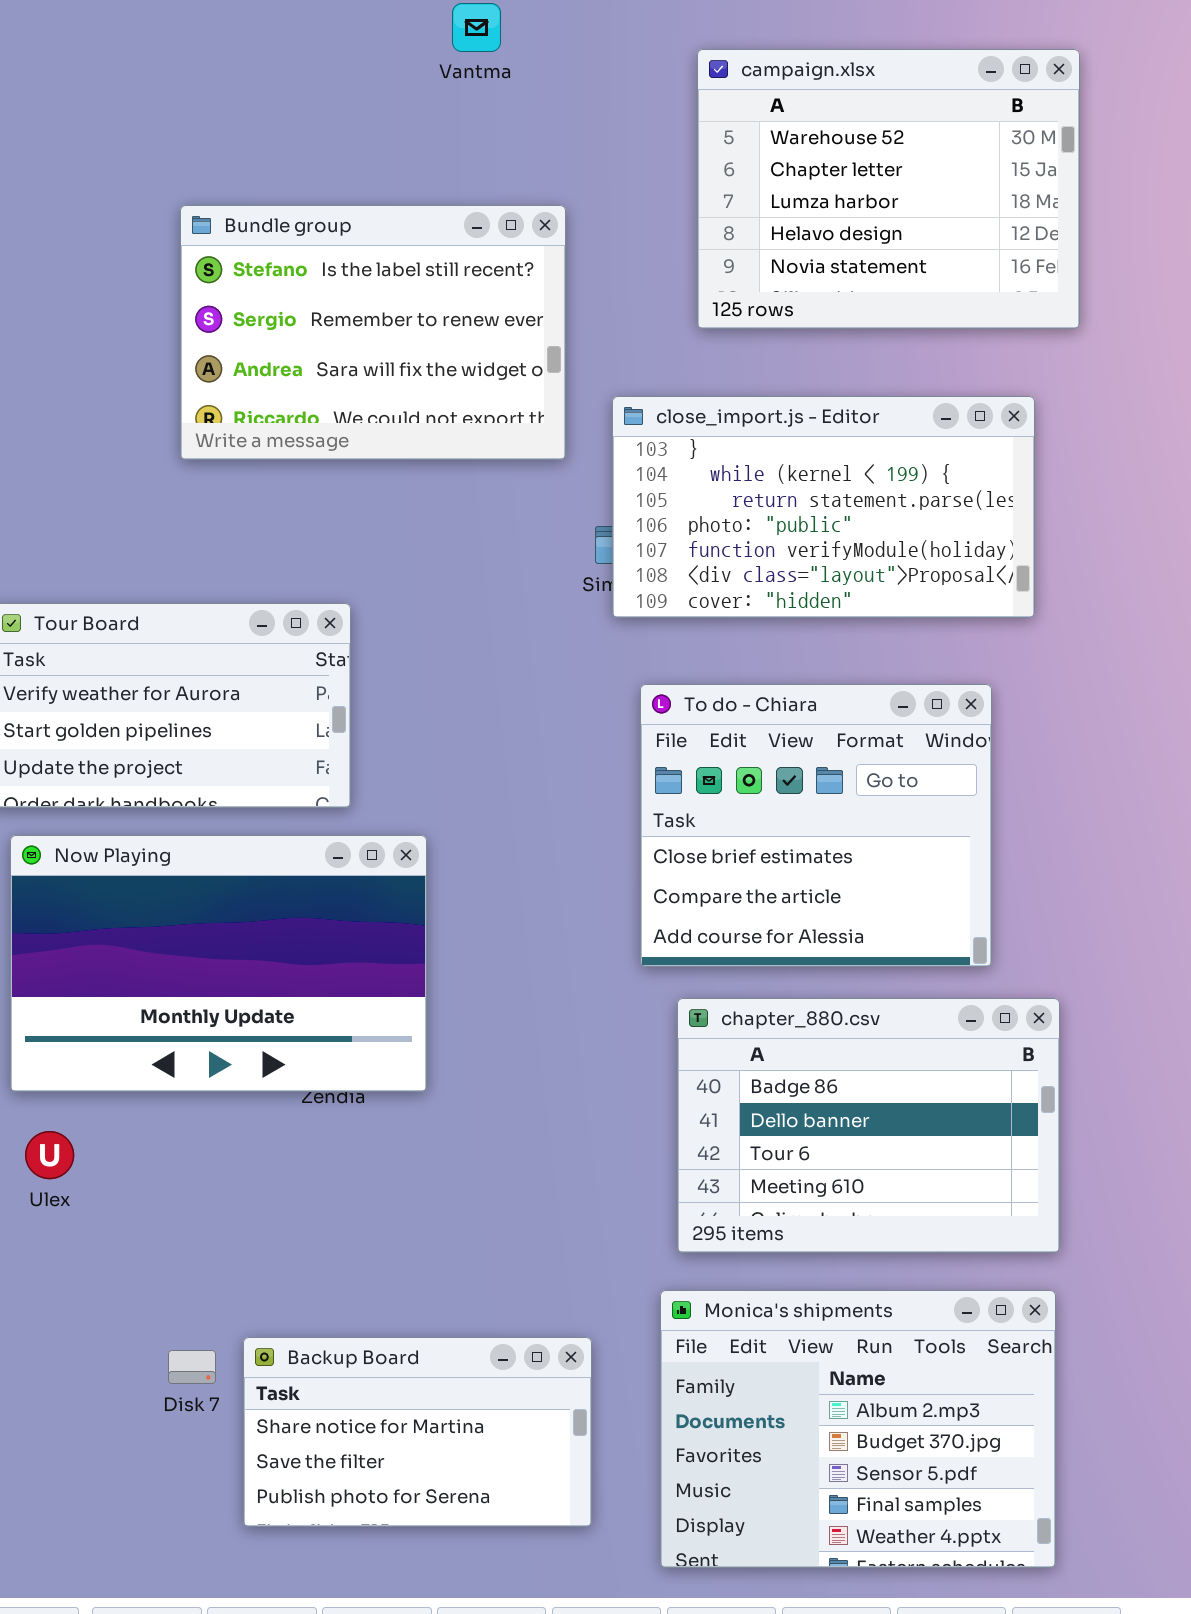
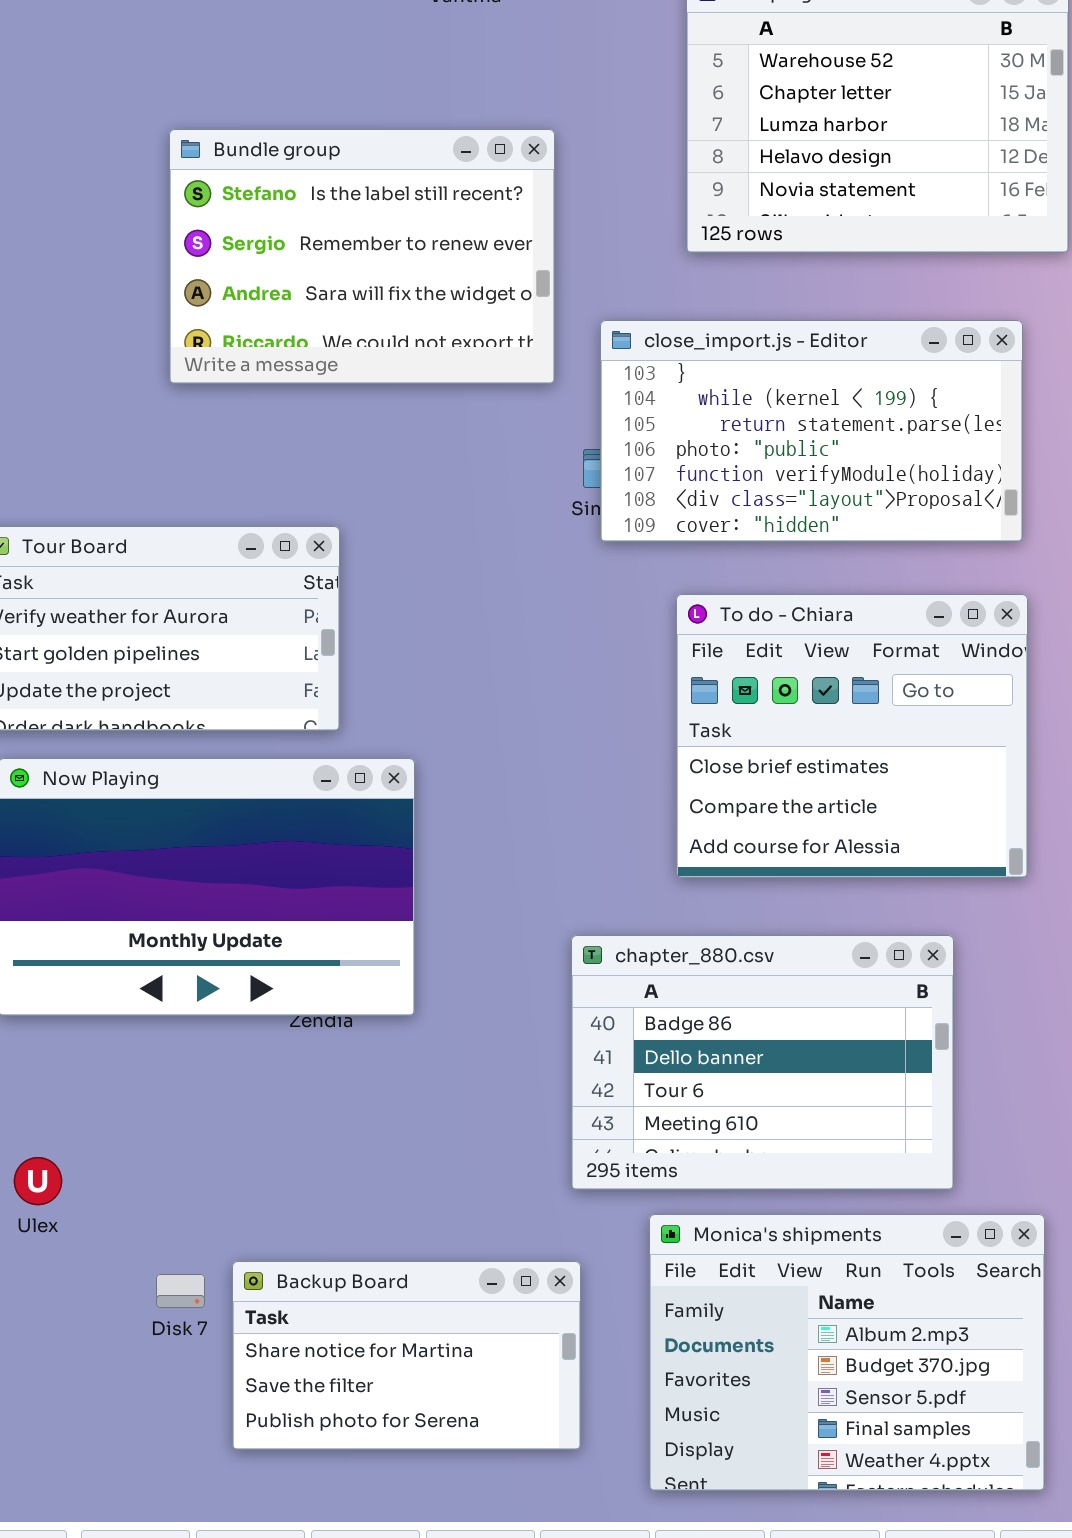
To do - Chiara: [640,684,992,967] -> [676,594,1028,878], moved
chapter_880.csv: [677,998,1060,1253] -> [571,935,954,1190], moved
Ulex: [25,1131,74,1179] -> [14,1157,62,1205], moved

